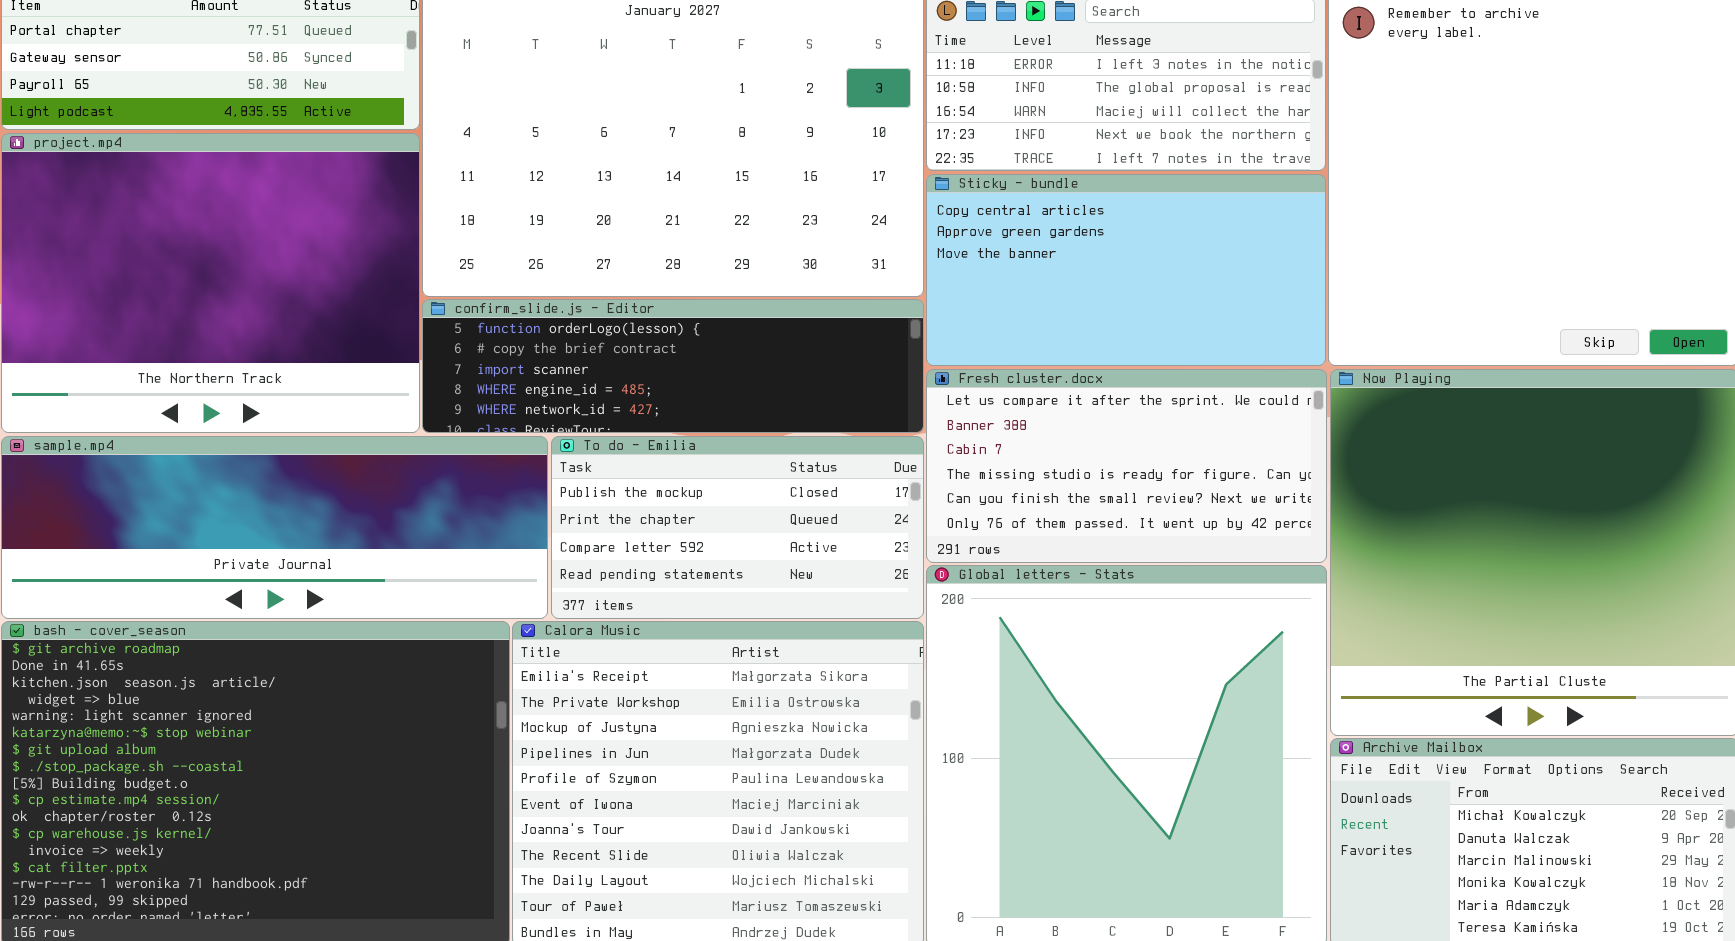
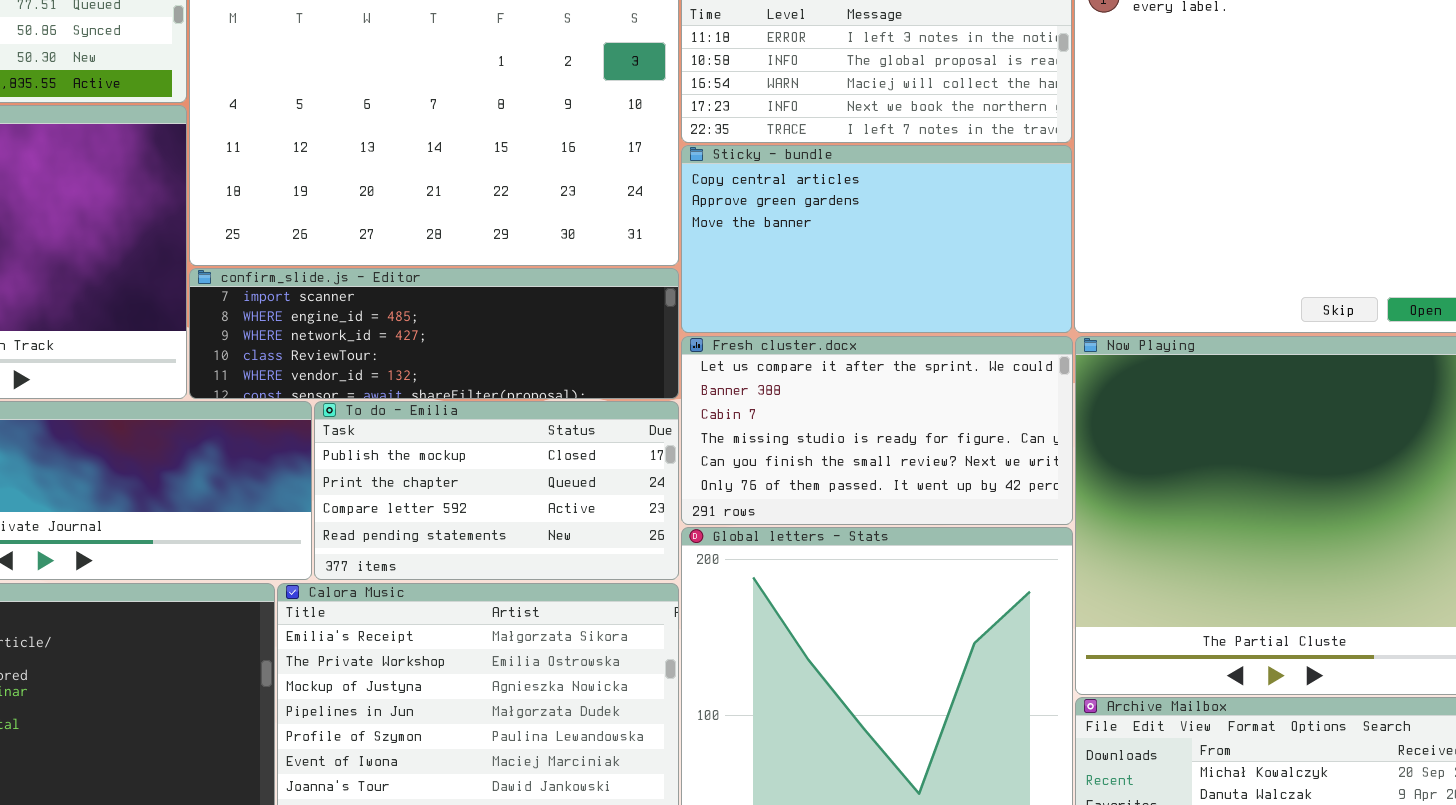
confirm_slide.js - Editor: [422,299,924,433] -> [189,268,679,399], scrolled down 2 rows

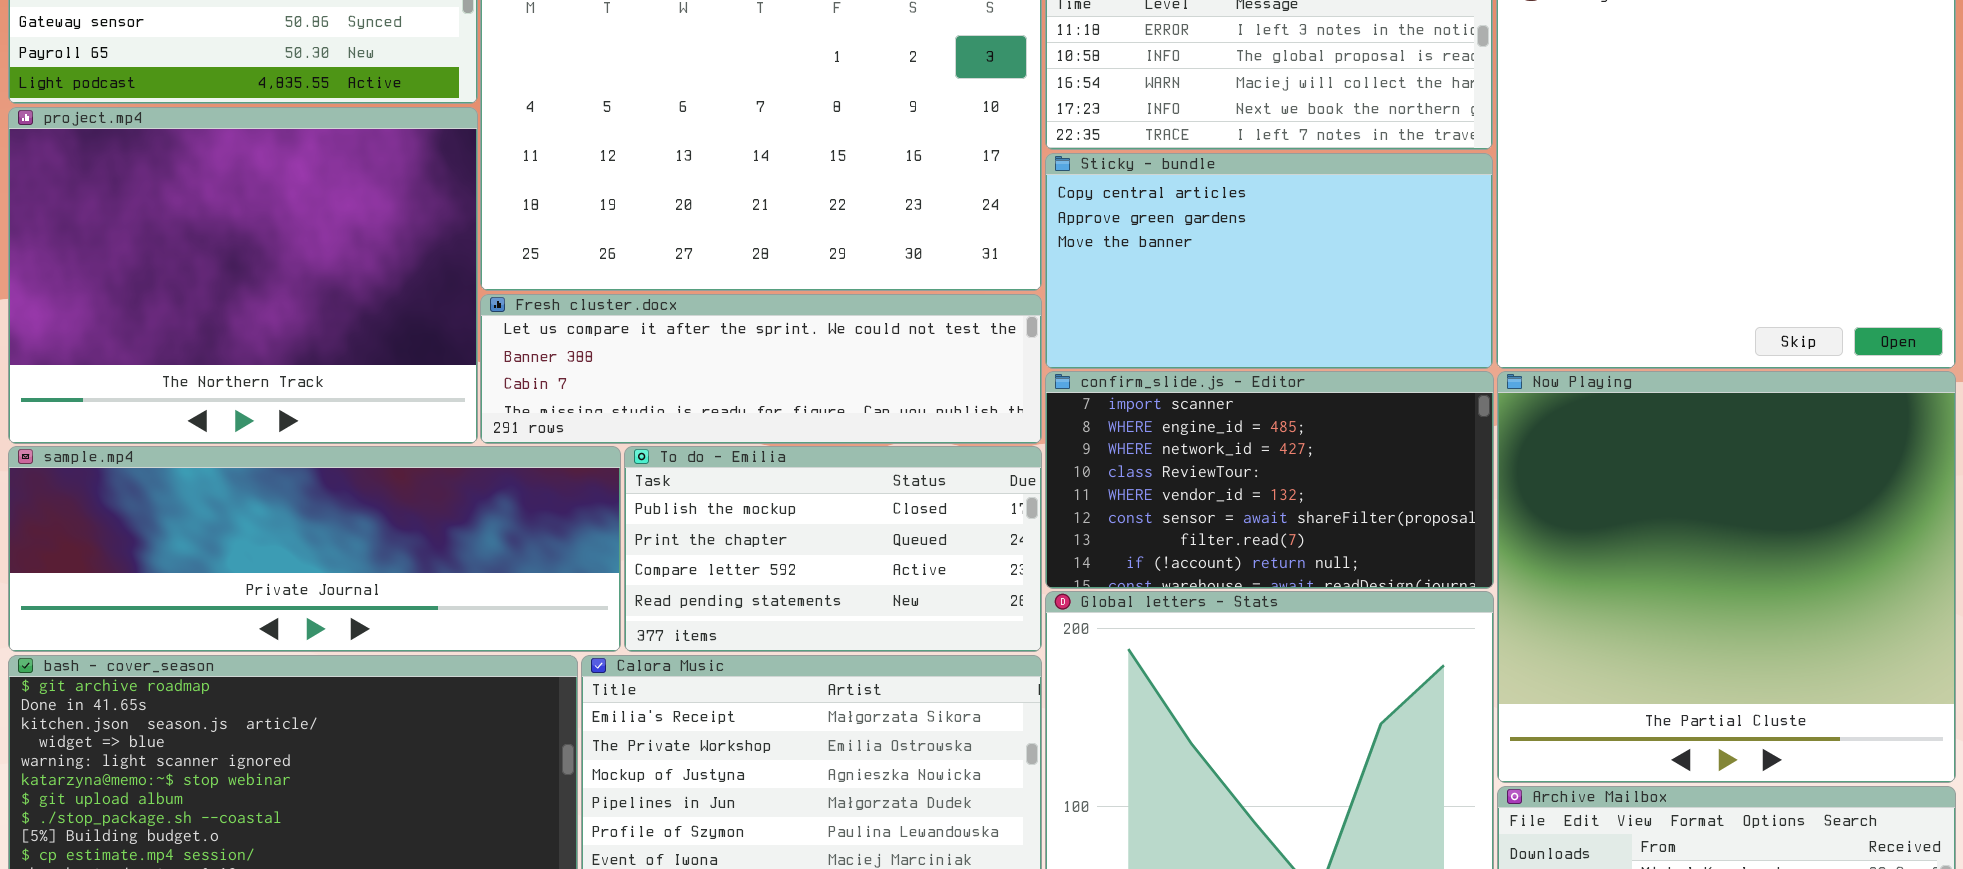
confirm_slide.js - Editor: [189,268,679,399] -> [1045,371,1494,589], moved, resized
Fresh cluster.docx: [681,336,1073,525] -> [480,294,1042,444], moved, resized

